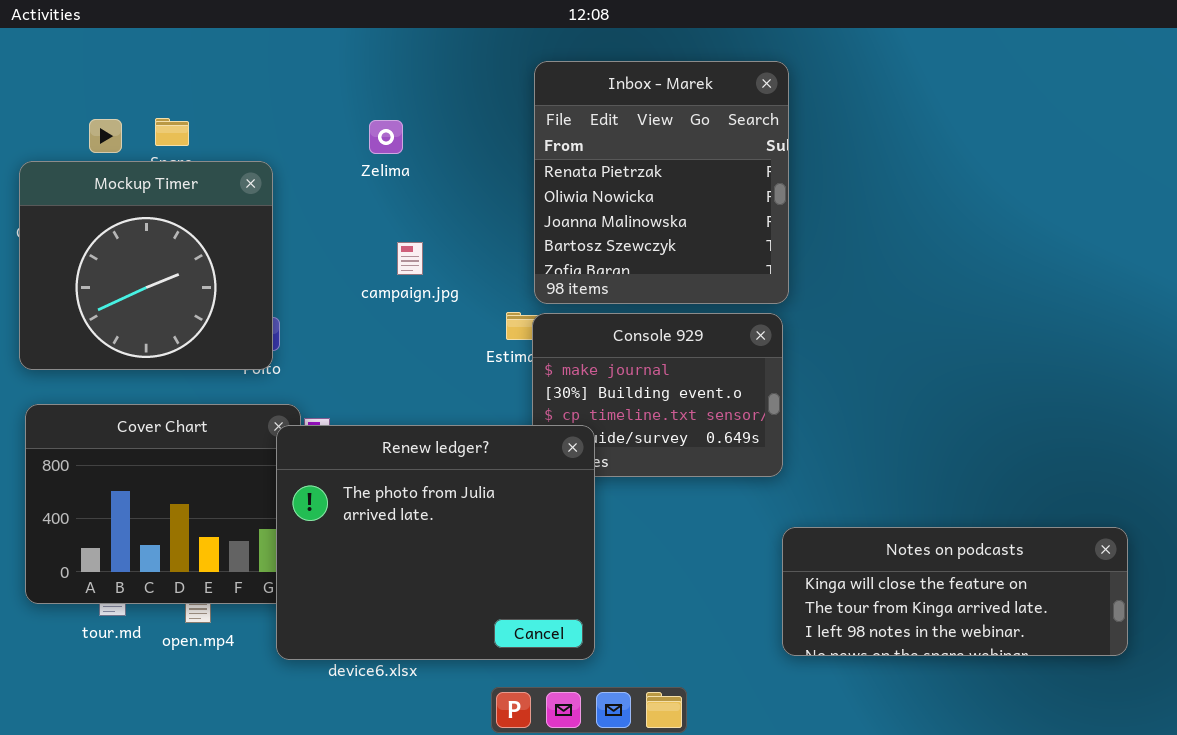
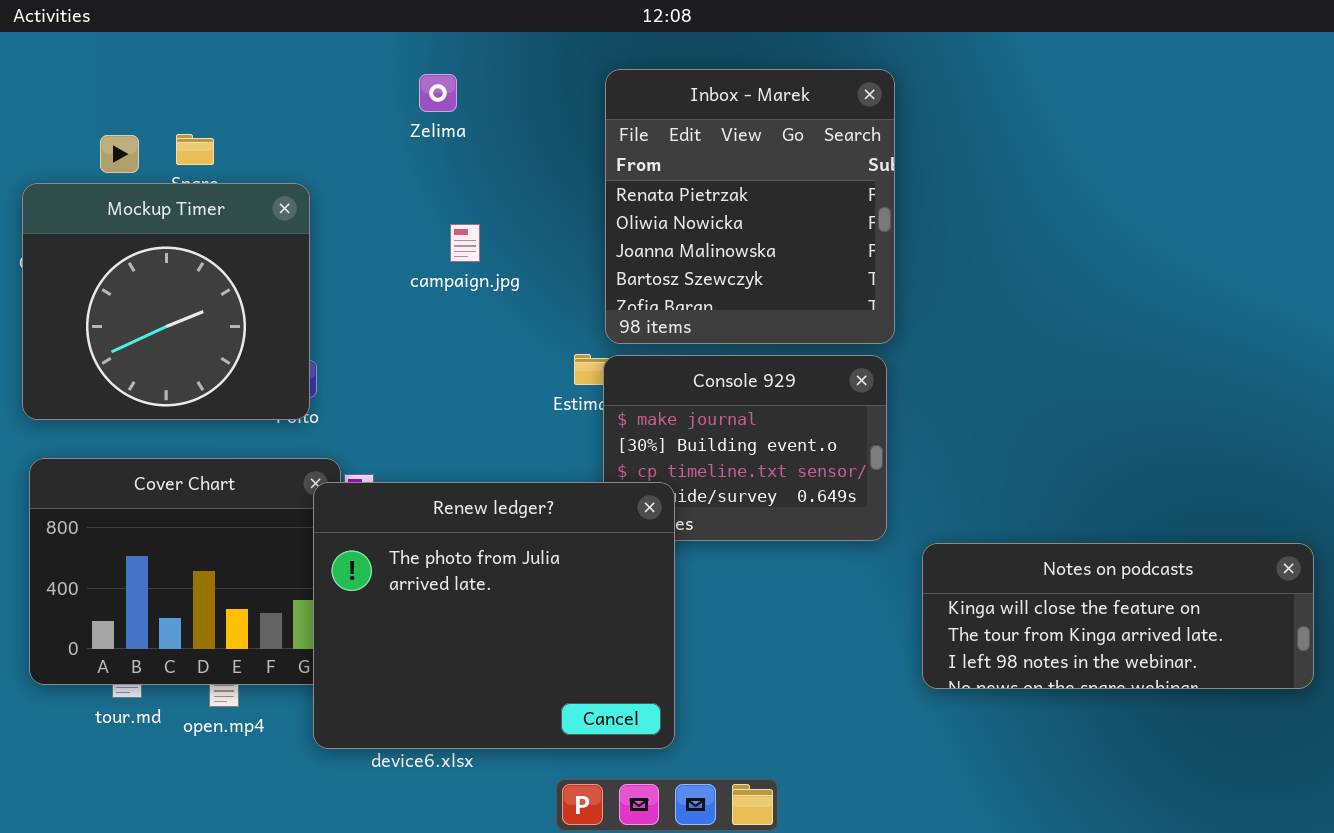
Zelima: [369,120,403,154] -> [419,74,457,112], moved
campaign.jpg: [397,242,423,275] -> [450,224,480,262], moved
Notes on podcasts: [782,527,1128,656] -> [922,543,1314,689], moved

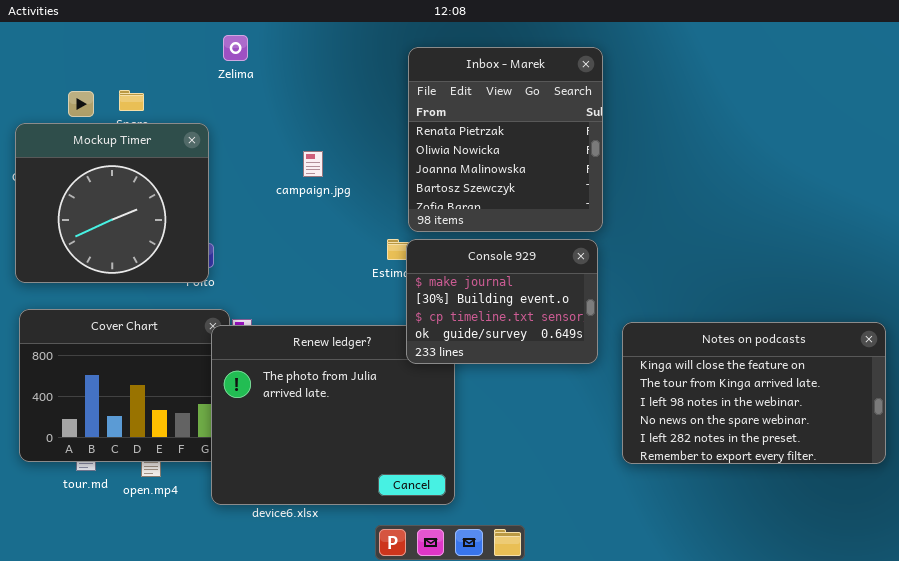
Zelima: [419,74,457,112] -> [223,35,248,61], moved
Console 929: [603,355,887,541] -> [406,239,598,364], raised
Notes on podcasts: [922,543,1314,689] -> [622,322,886,464], resized

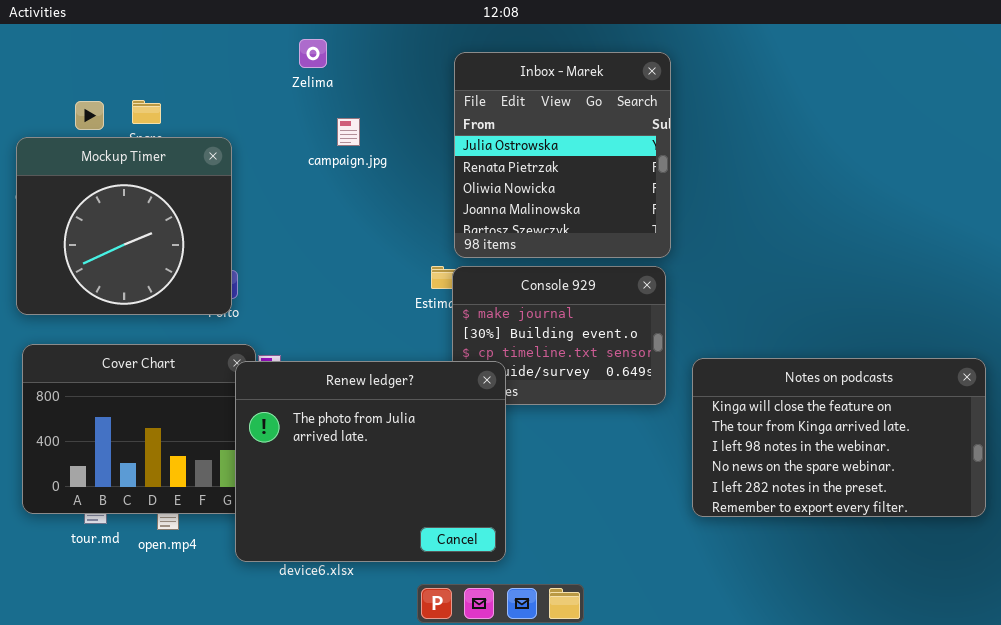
Zelima: [223,35,248,61] -> [299,39,327,68], moved
Inbox - Marek: [408,47,603,232] -> [454,52,671,258], scrolled up 1 row
campaign.jpg: [303,151,323,177] -> [337,118,360,146], moved
Renew ledger?: [211,325,455,505] -> [235,361,506,562], raised

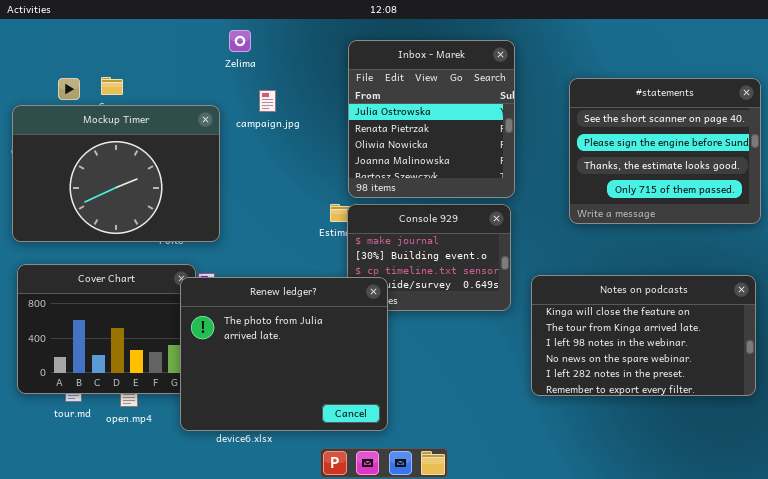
#statements: none -> [569,78,761,224], opened
Mockup Timer: [16,137,232,315] -> [12,105,220,242], resized

